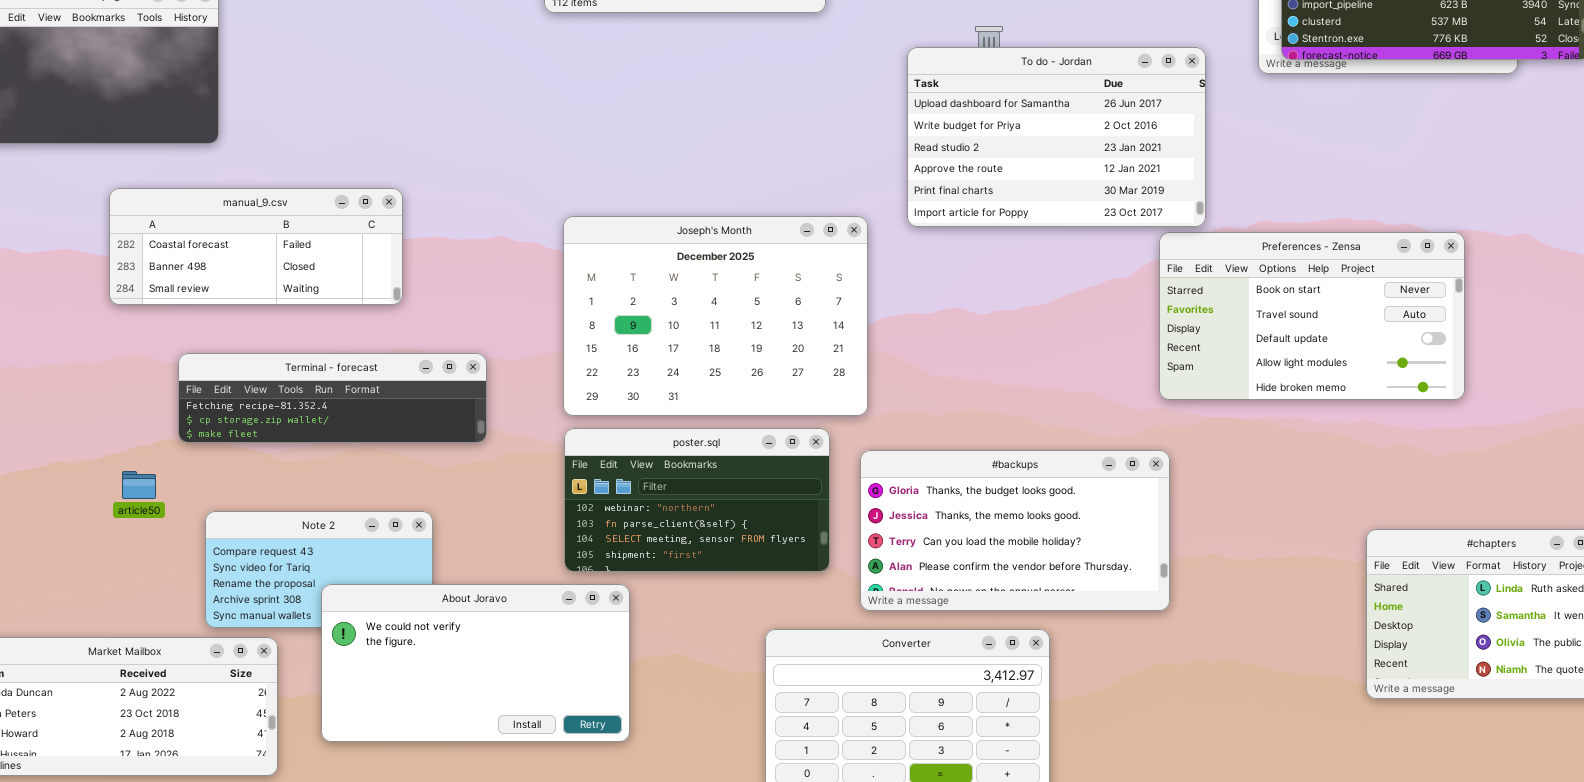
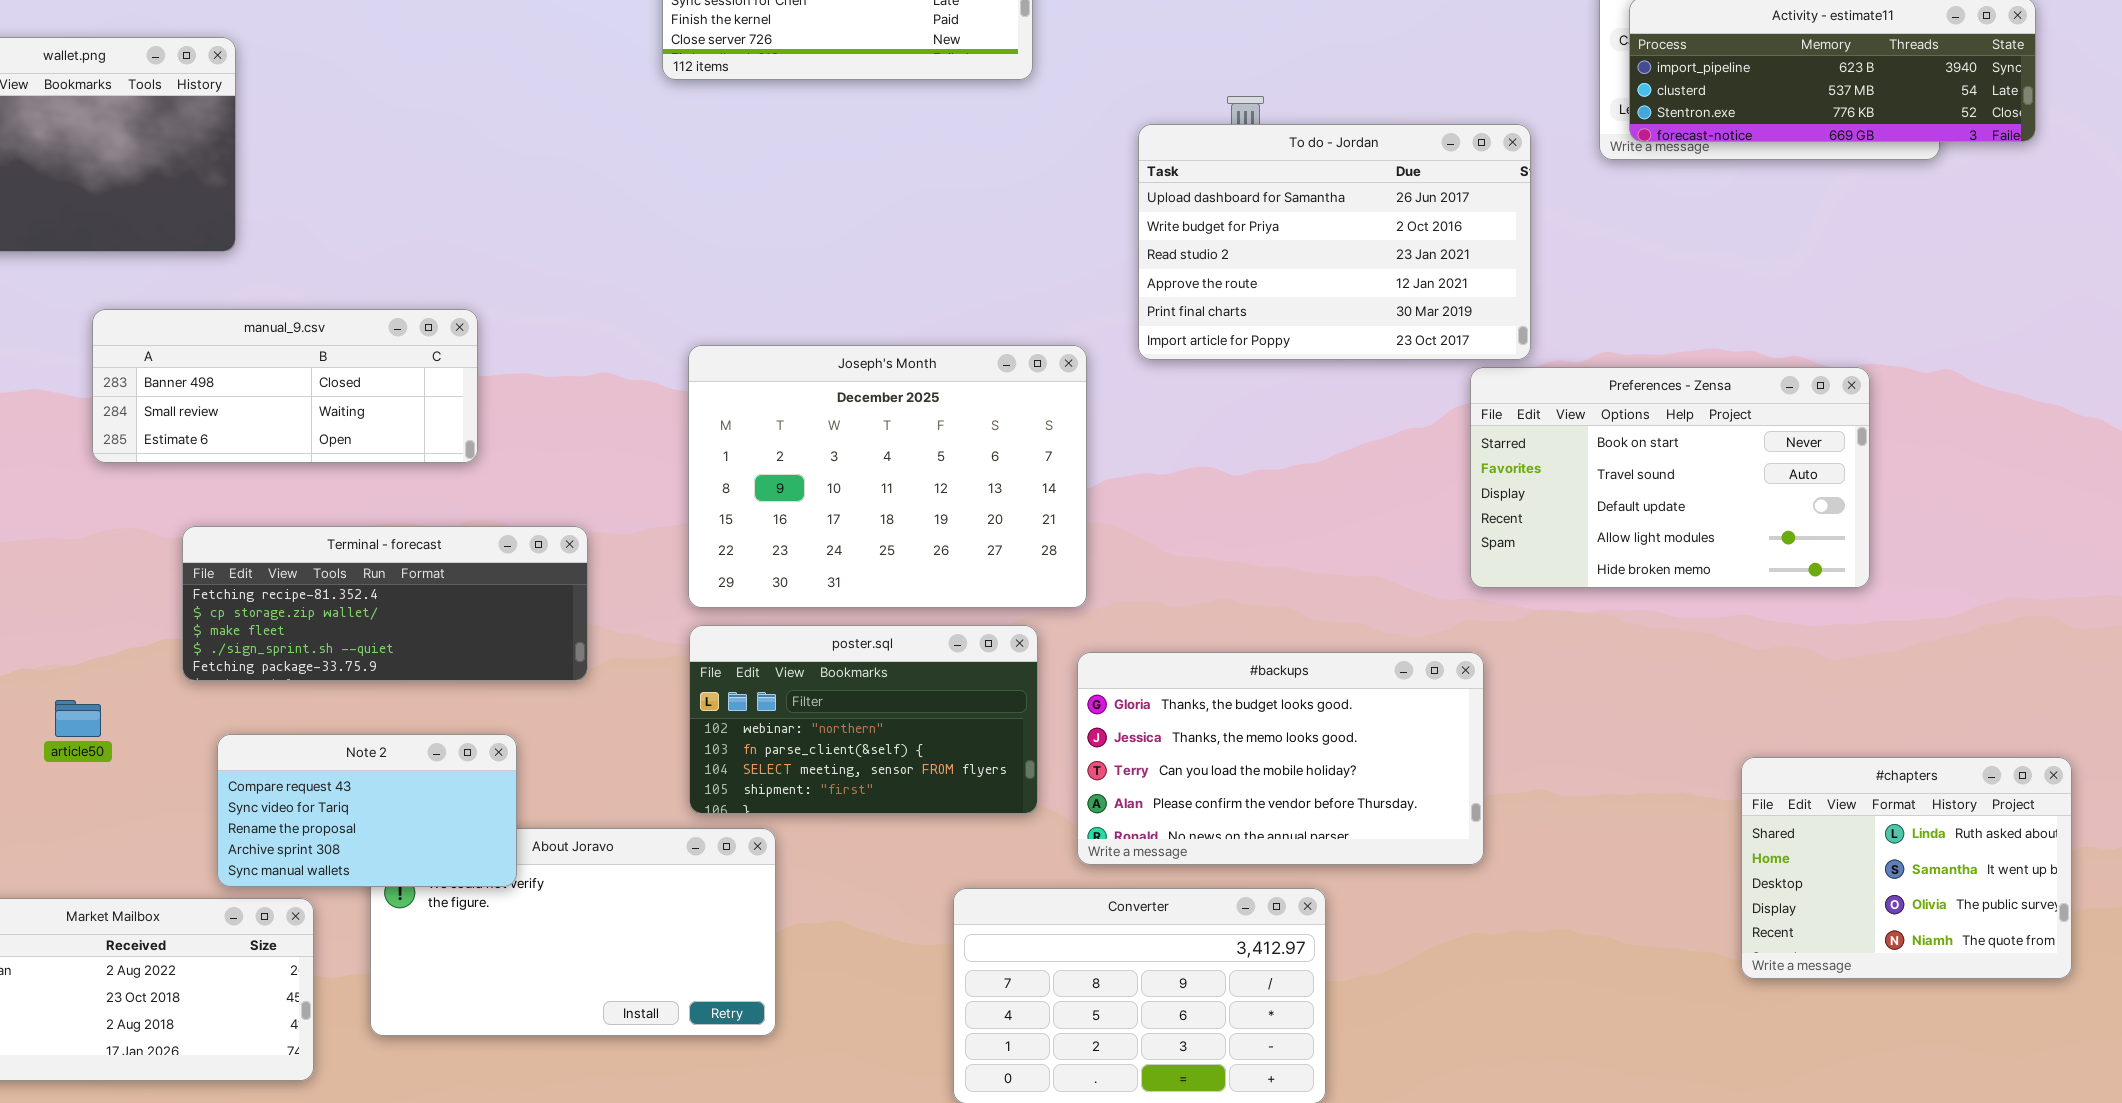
manual_9.csv: [109,188,403,305] -> [92,309,478,463], scrolled down 1 row
Terminal - forecast: [178,353,487,443] -> [182,526,588,681], resized
article50: [122,471,156,499] -> [55,700,101,737], moved
Note 2: [205,511,433,628] -> [217,734,517,887], raised

